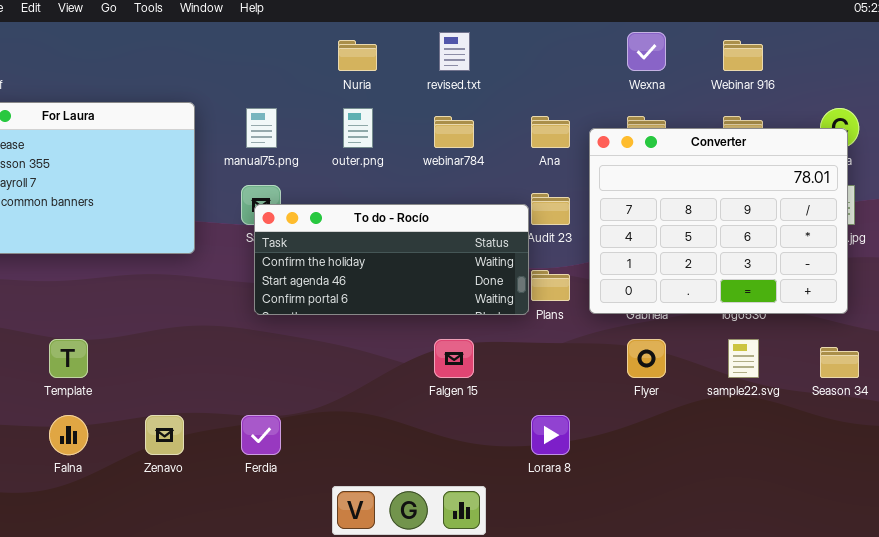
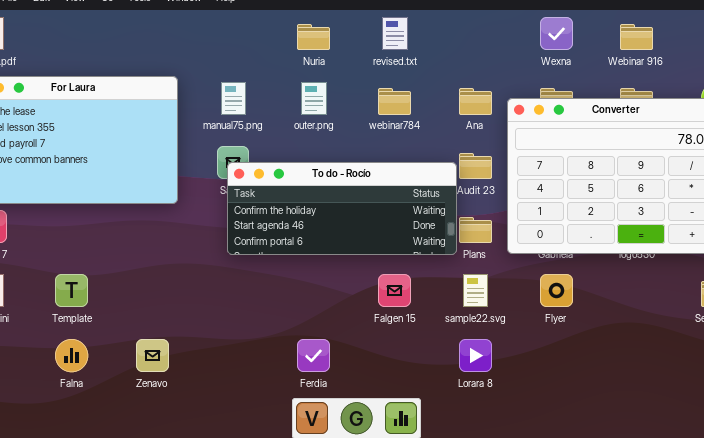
sample22.svg: [728,339,759,378] -> [463,274,488,307], moved
Ferdia: [241,415,281,455] -> [297,339,330,372], moved

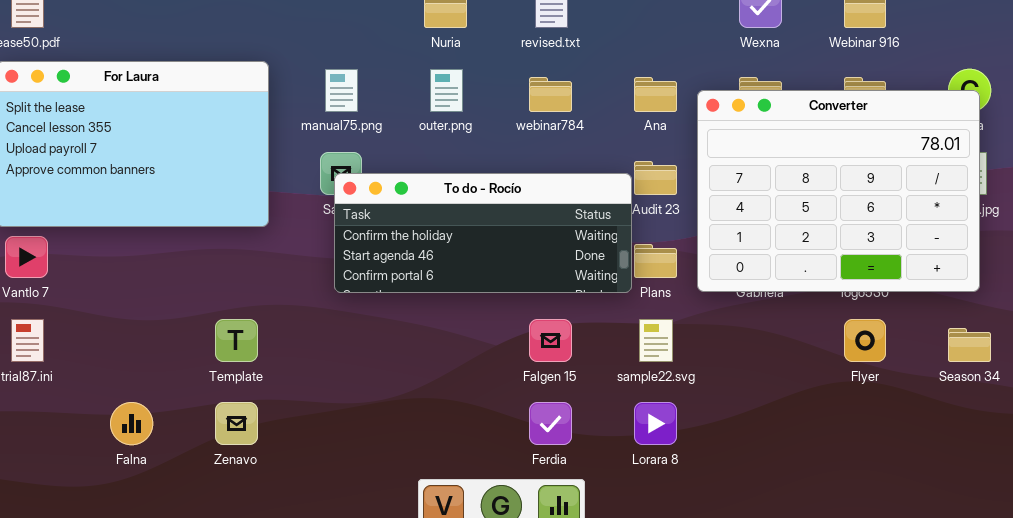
Template: [55,274,88,307] -> [215,319,258,362], moved
Flyer: [540,274,573,307] -> [844,319,886,362], moved
Ferdia: [297,339,330,372] -> [529,402,572,445], moved

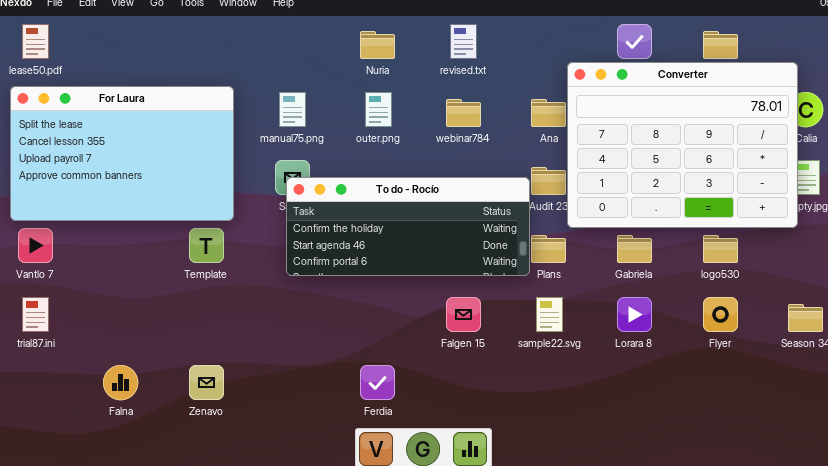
Converter: [697,90,980,292] -> [567,62,798,228], moved
Template: [215,319,258,362] -> [189,228,224,263], moved
Ferdia: [529,402,572,445] -> [360,365,395,400], moved
Lorara 8: [634,402,677,445] -> [617,297,652,332], moved

